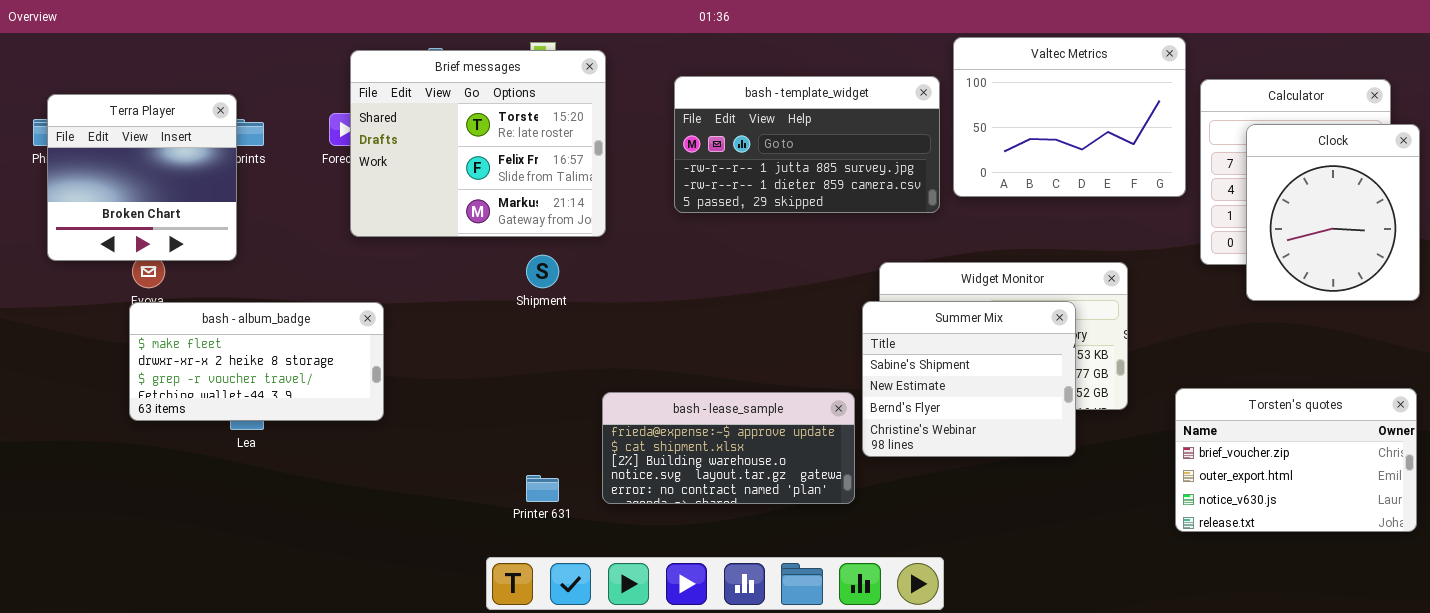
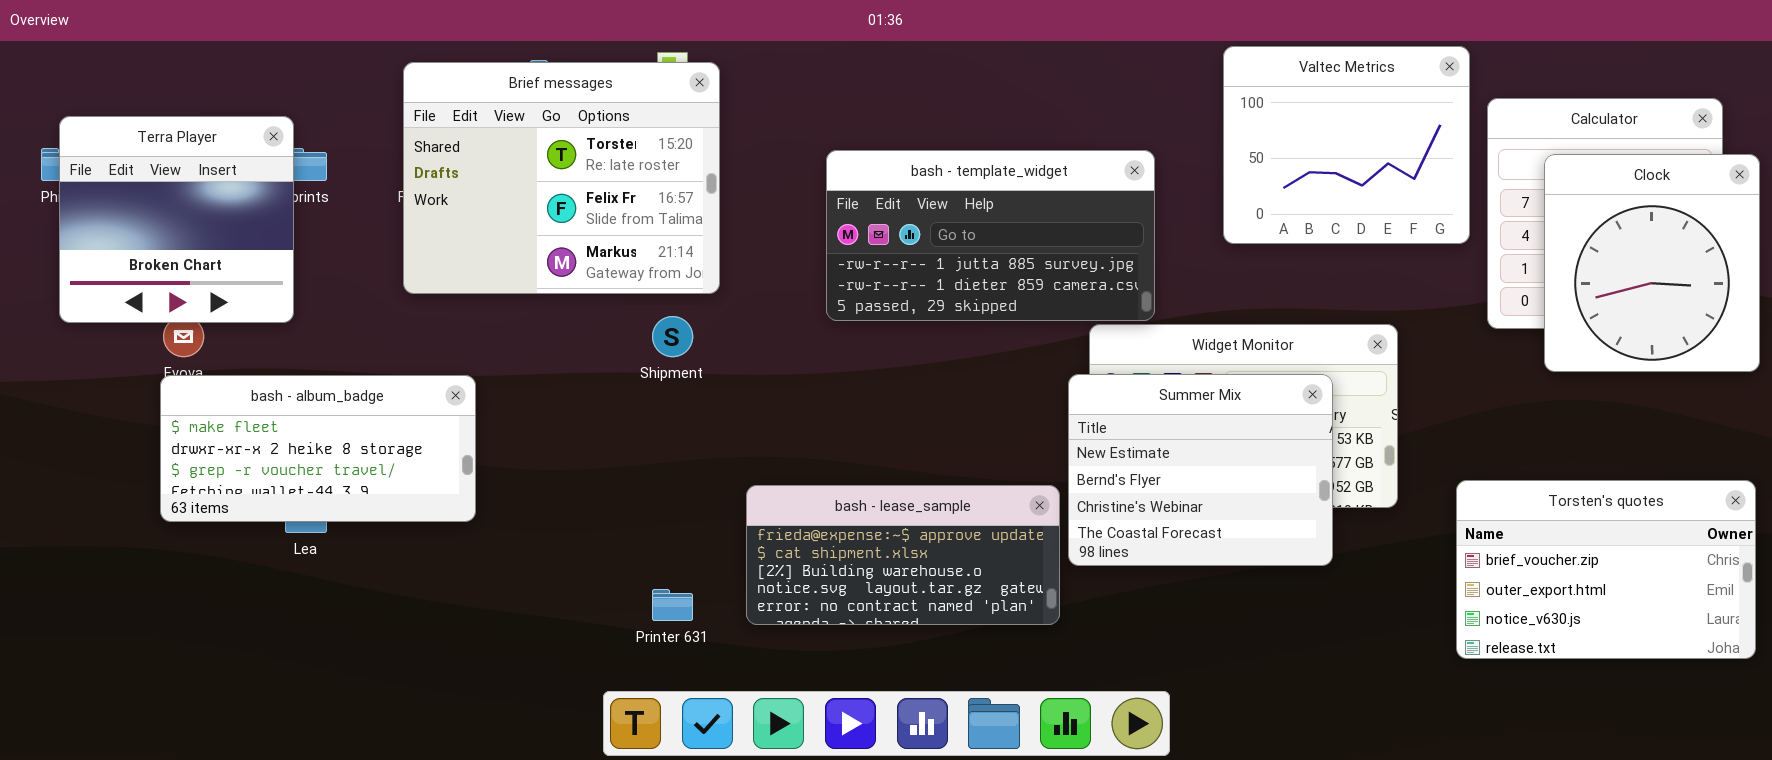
Valtec Metrics: [953,37,1186,197] -> [1223,46,1470,244], resized
Brief messages: [350,50,606,237] -> [403,62,720,294], moved
bash - template_widget: [674,76,940,213] -> [826,150,1155,321], moved
Summer Mix: [862,301,1076,457] -> [1068,374,1333,566], scrolled down 1 row

